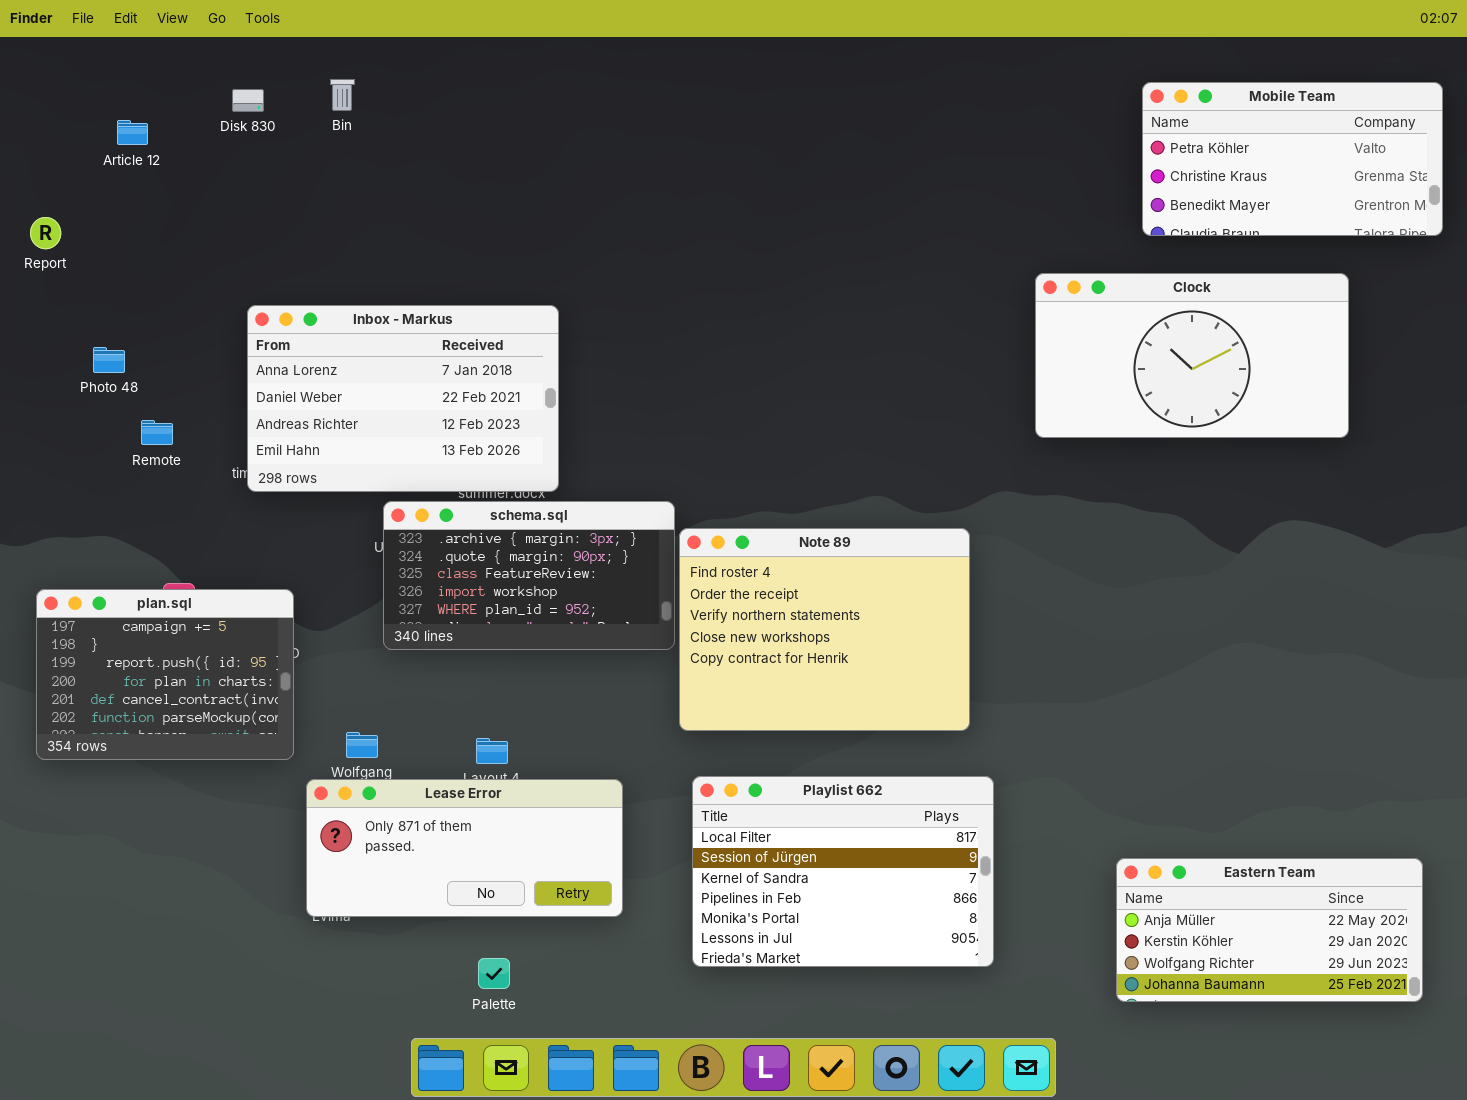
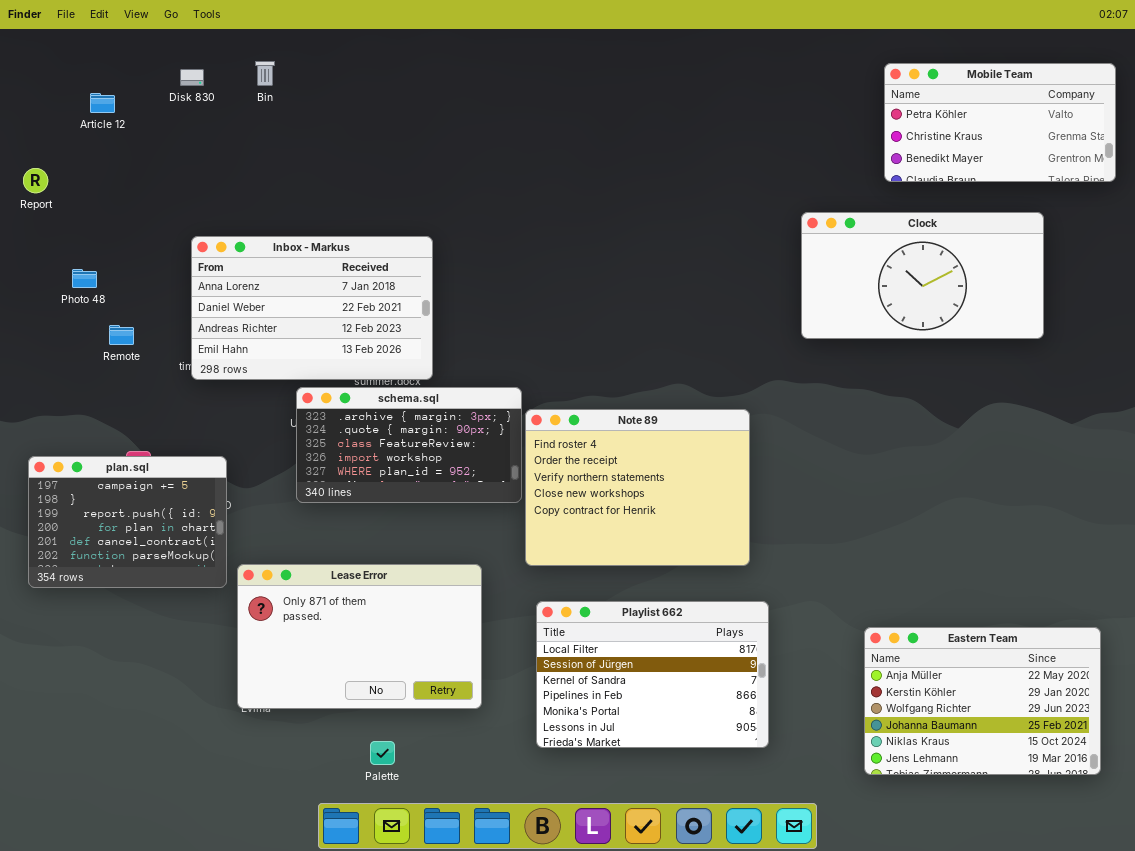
Lease Error: [306,779,623,917] -> [237,564,482,709], resized
Eastern Team: [1116,858,1423,1002] -> [864,627,1101,775], resized

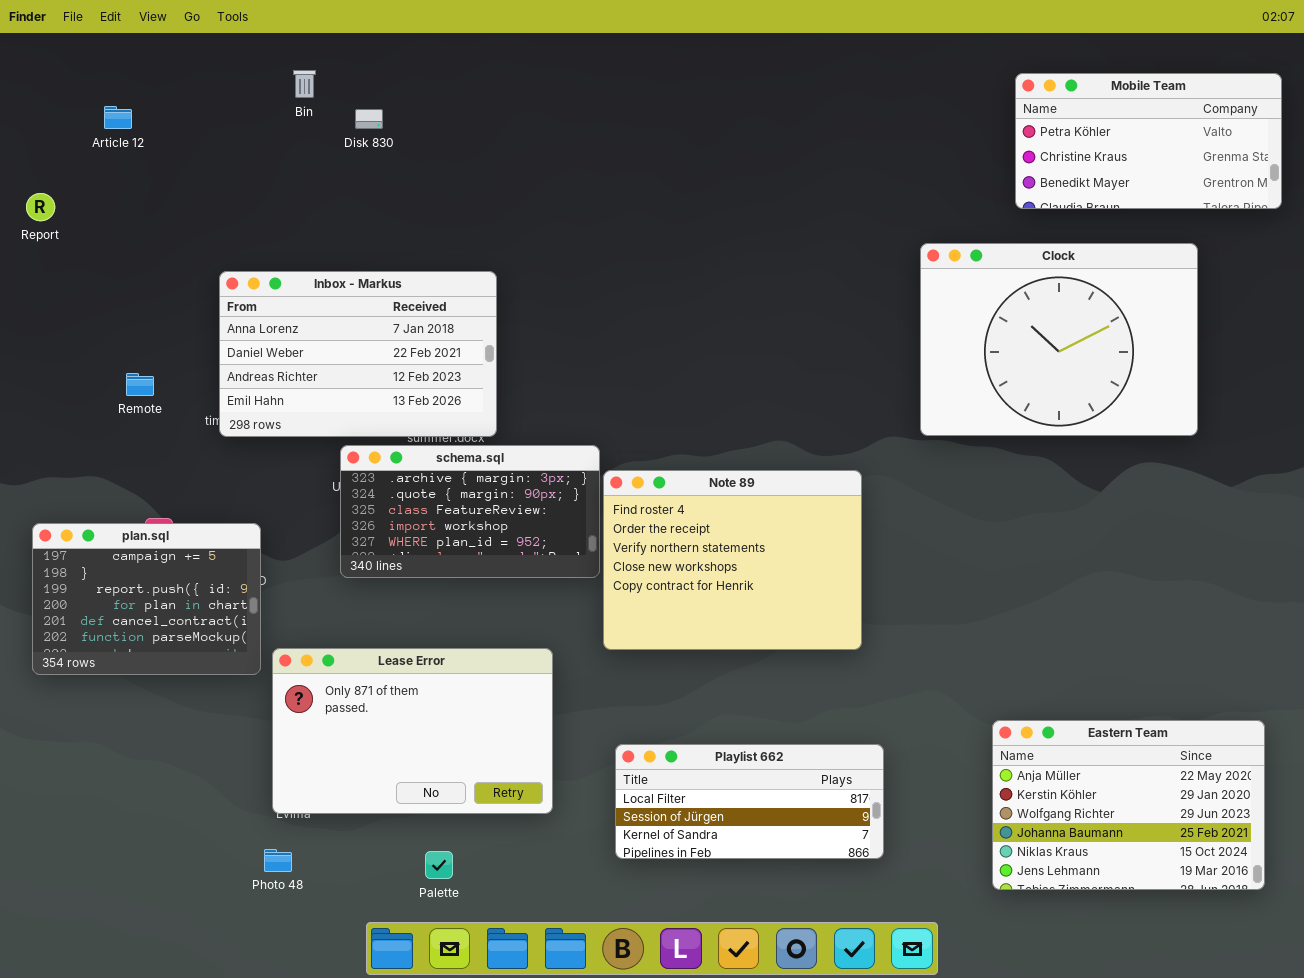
Disk 830: [180,69,204,86] -> [355,109,383,129], moved
Clock: [801,212,1044,339] -> [920,243,1198,436], resized
Photo 48: [72,269,97,288] -> [264,849,292,872], moved
Playlist 662: [536,601,769,748] -> [615,744,884,859], resized

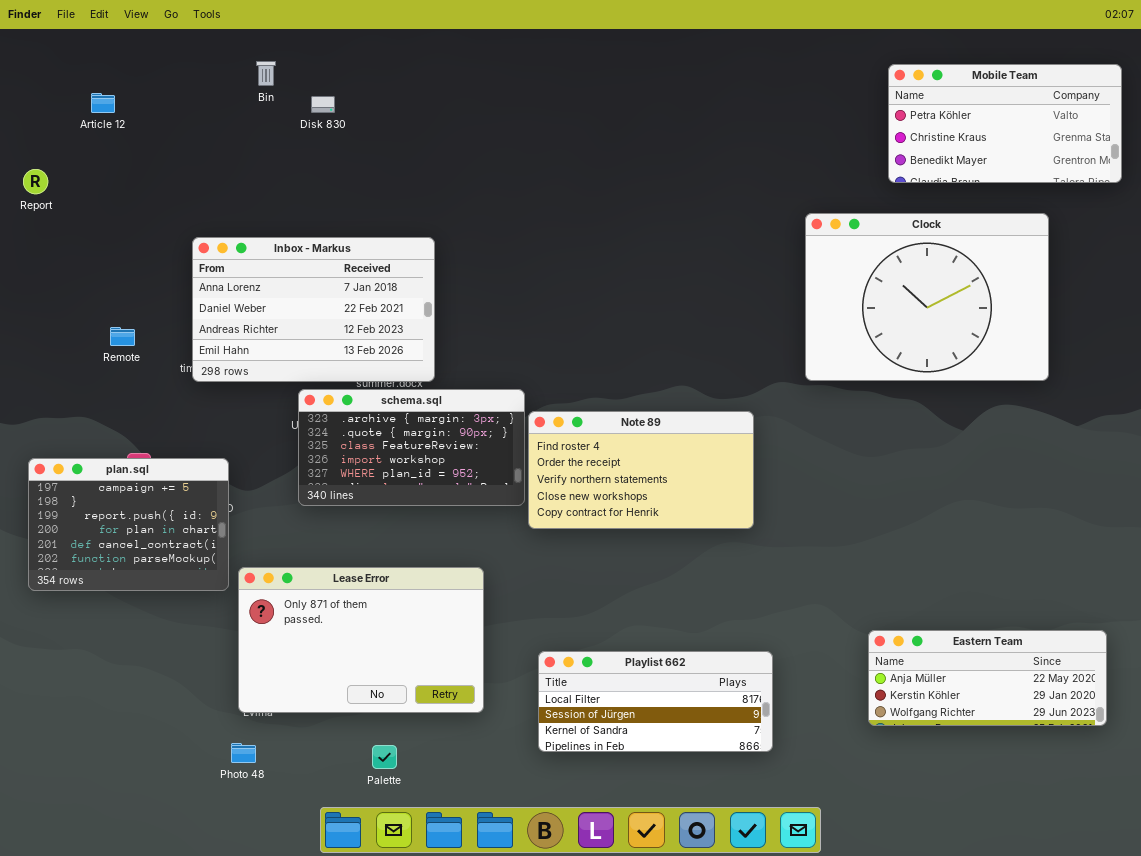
Note 89: [603,470,862,650] -> [528,411,754,529], resized
Eastern Team: [992,720,1265,890] -> [868,630,1107,726], resized

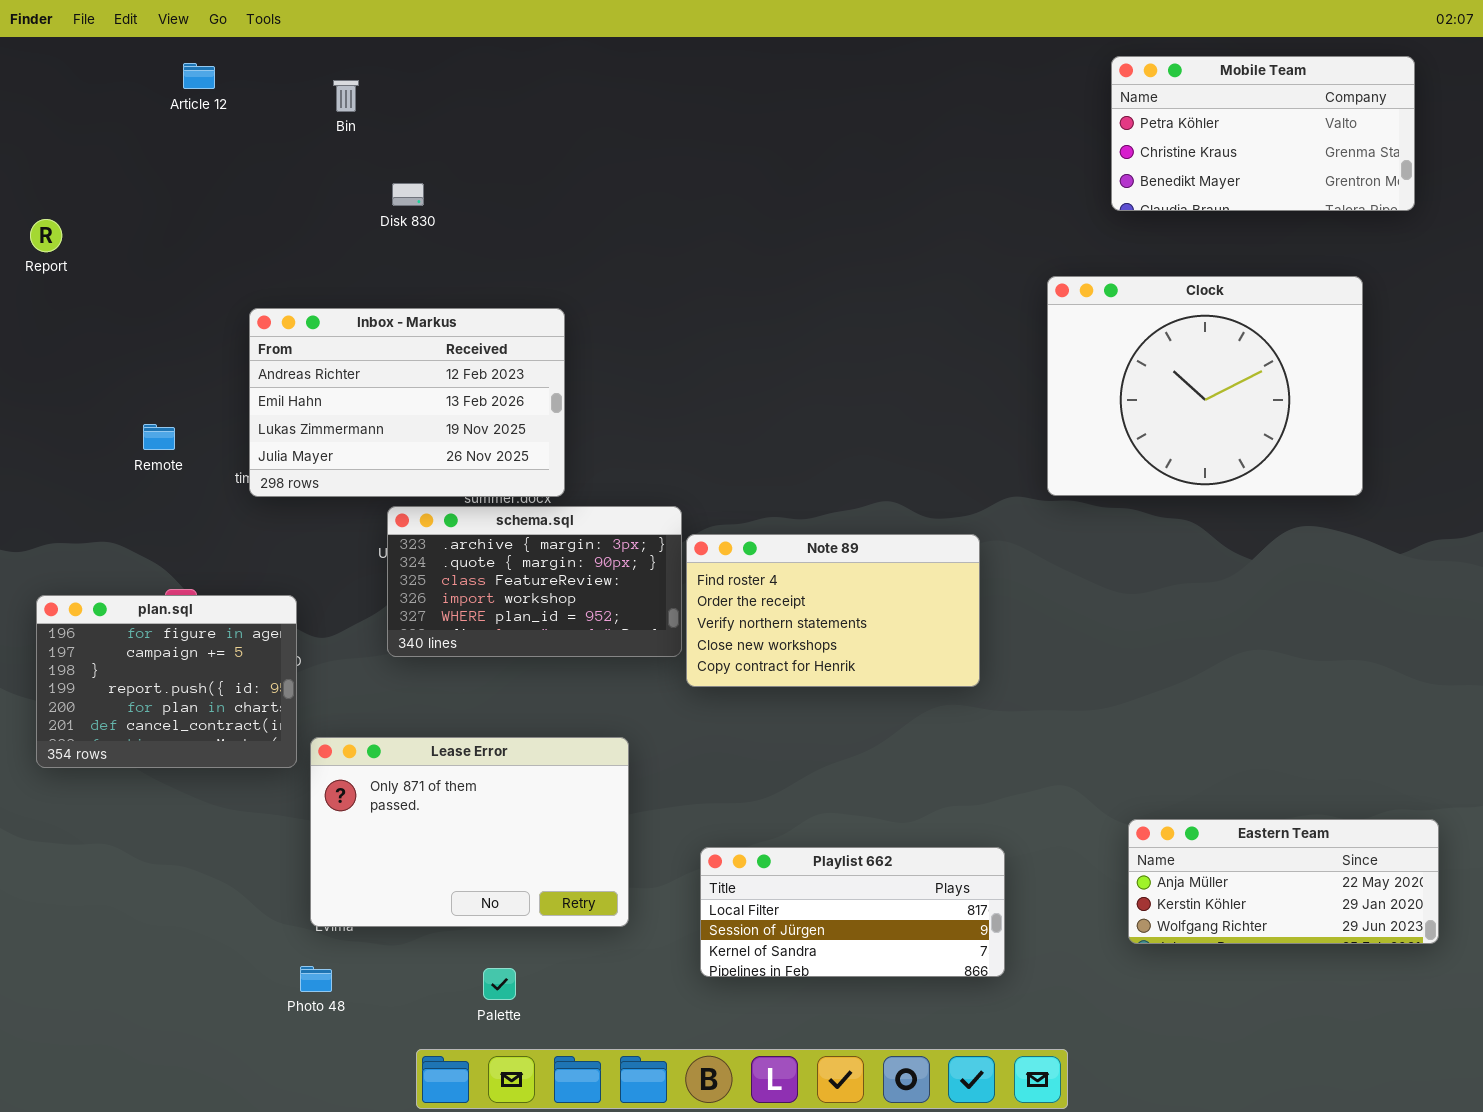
Mobile Team: [888,64,1122,183] -> [1111,56,1415,211], moved
Article 12: [91,93,115,113] -> [183,63,215,89], moved
Disk 830: [311,96,335,113] -> [392,183,424,206], moved
Inbox - Markus: [192,237,435,382] -> [249,308,565,497], scrolled down 2 rows
plan.sql: [28,458,229,591] -> [36,595,297,768], scrolled up 1 row

